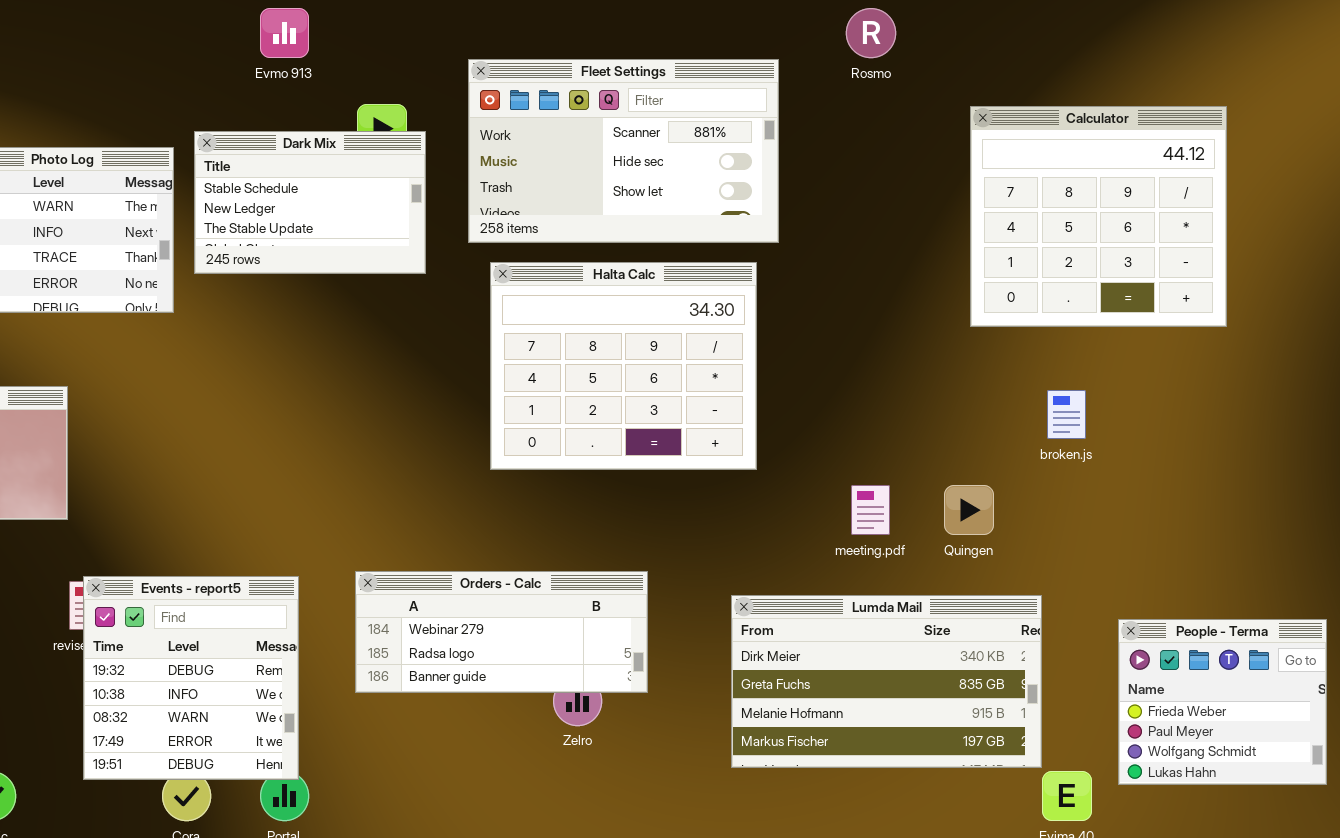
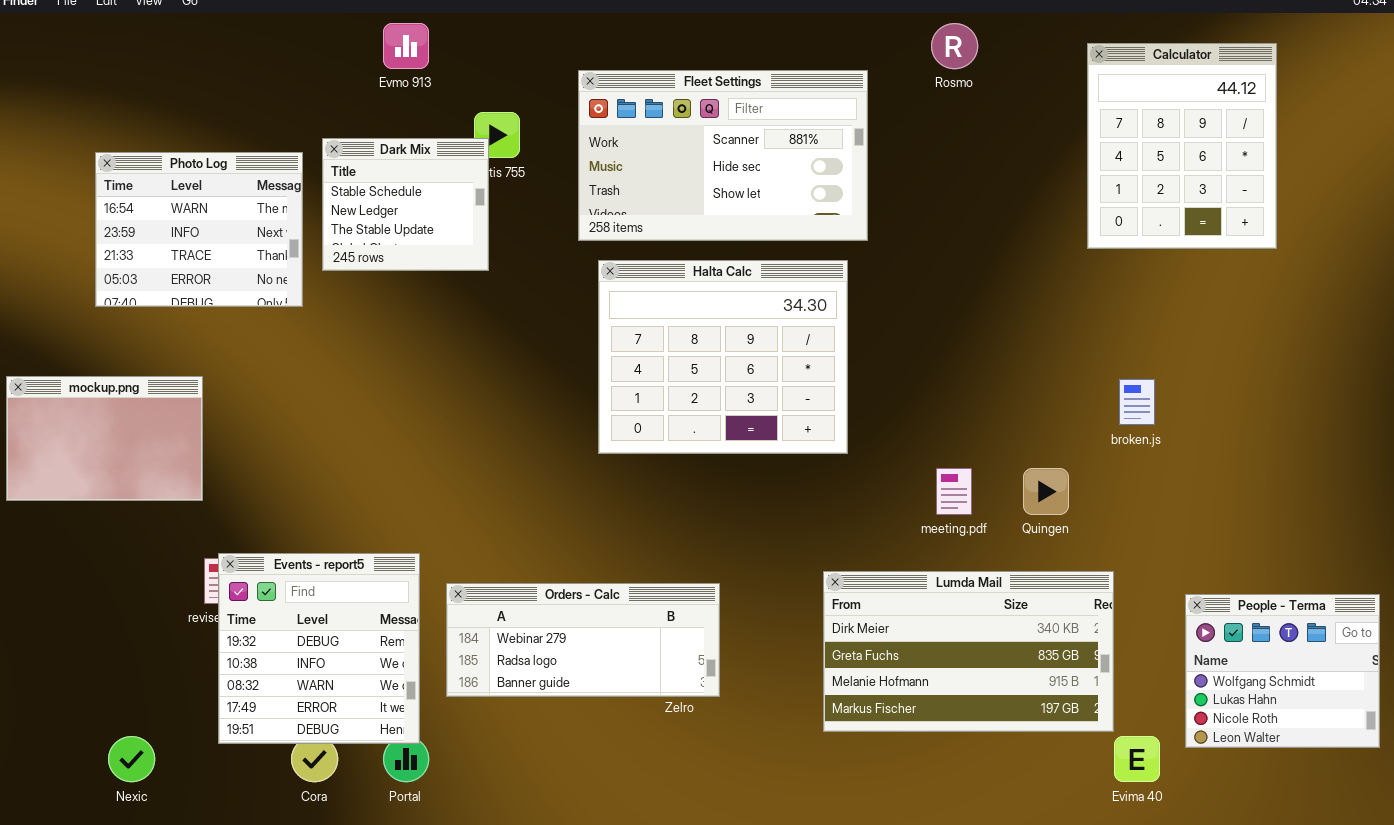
Calculator: [970,106,1227,327] -> [1087,43,1277,249], moved, resized
Dark Mix: [194,131,426,274] -> [322,138,489,271], resized
Orders - Calc: [355,571,648,693] -> [446,583,720,697], moved
People - Terma: [1118,619,1327,785] -> [1185,594,1380,748], scrolled down 2 rows

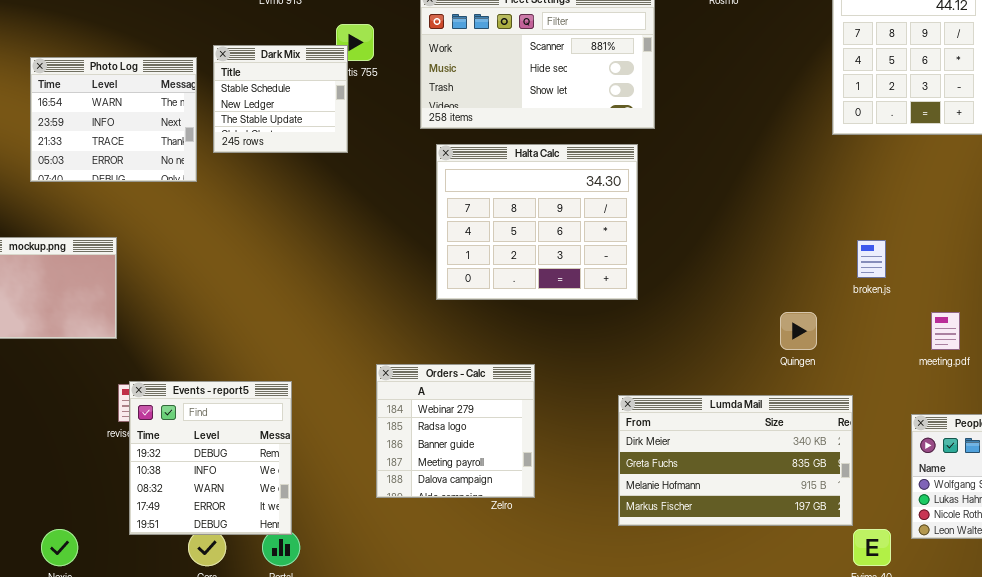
meeting.pdf: [936,468,972,515] -> [931,312,960,350], moved
Orders - Calc: [446,583,720,697] -> [376,364,535,498], resized

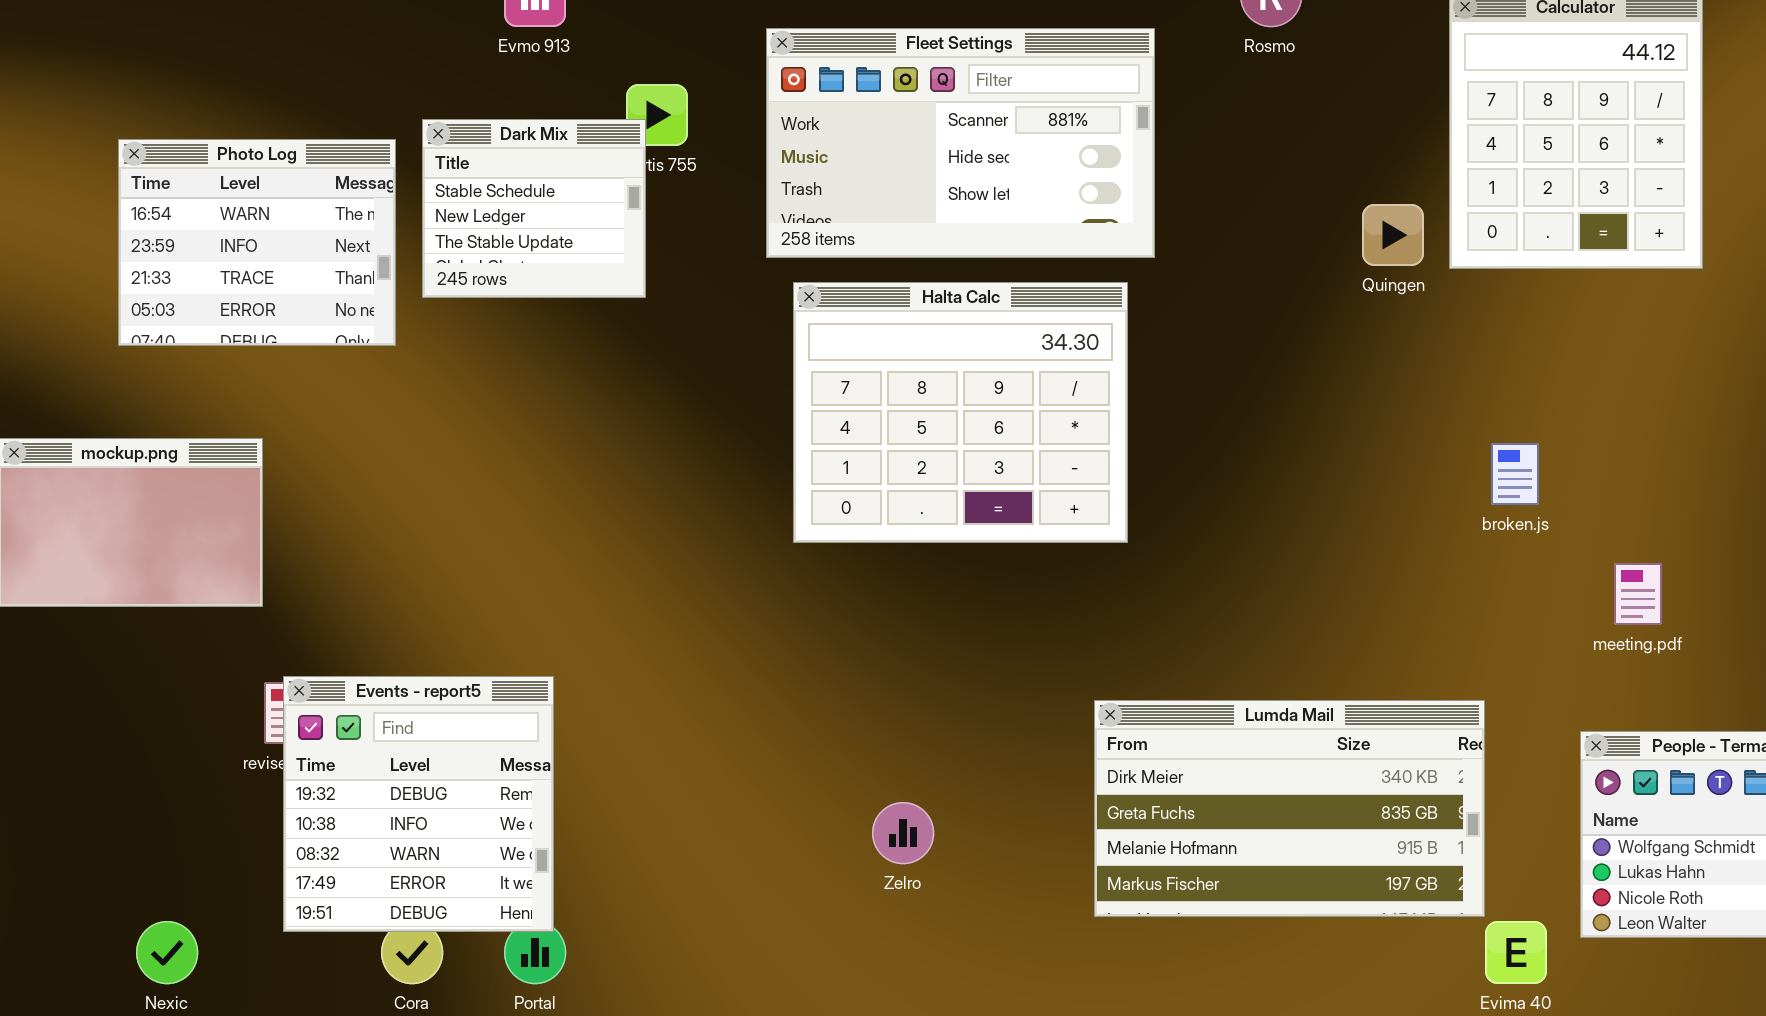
Quingen: [780,312,817,350] -> [1362,204,1424,266], moved
Orders - Calc: [376,364,535,498] -> none, closed

